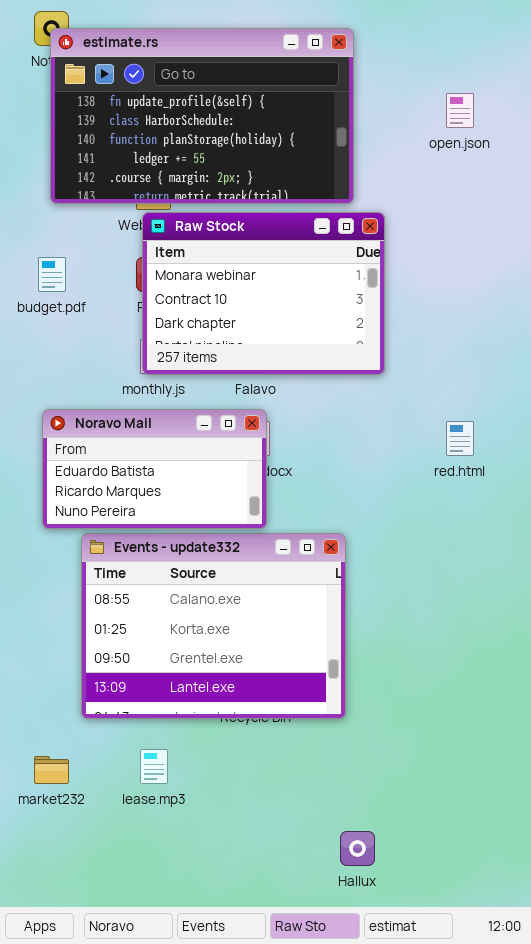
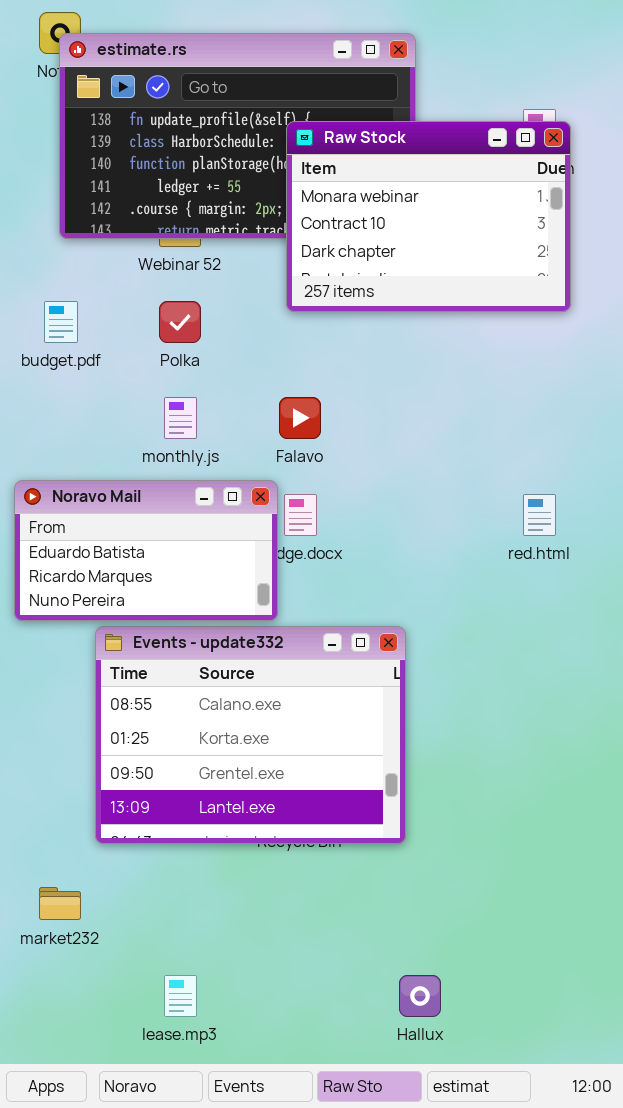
Raw Stock: [142,212,385,375] -> [286,121,571,312], moved
Noravo Mail: [42,409,267,529] -> [14,480,278,621], moved
lease.mp3: [140,749,168,784] -> [164,975,197,1017], moved

